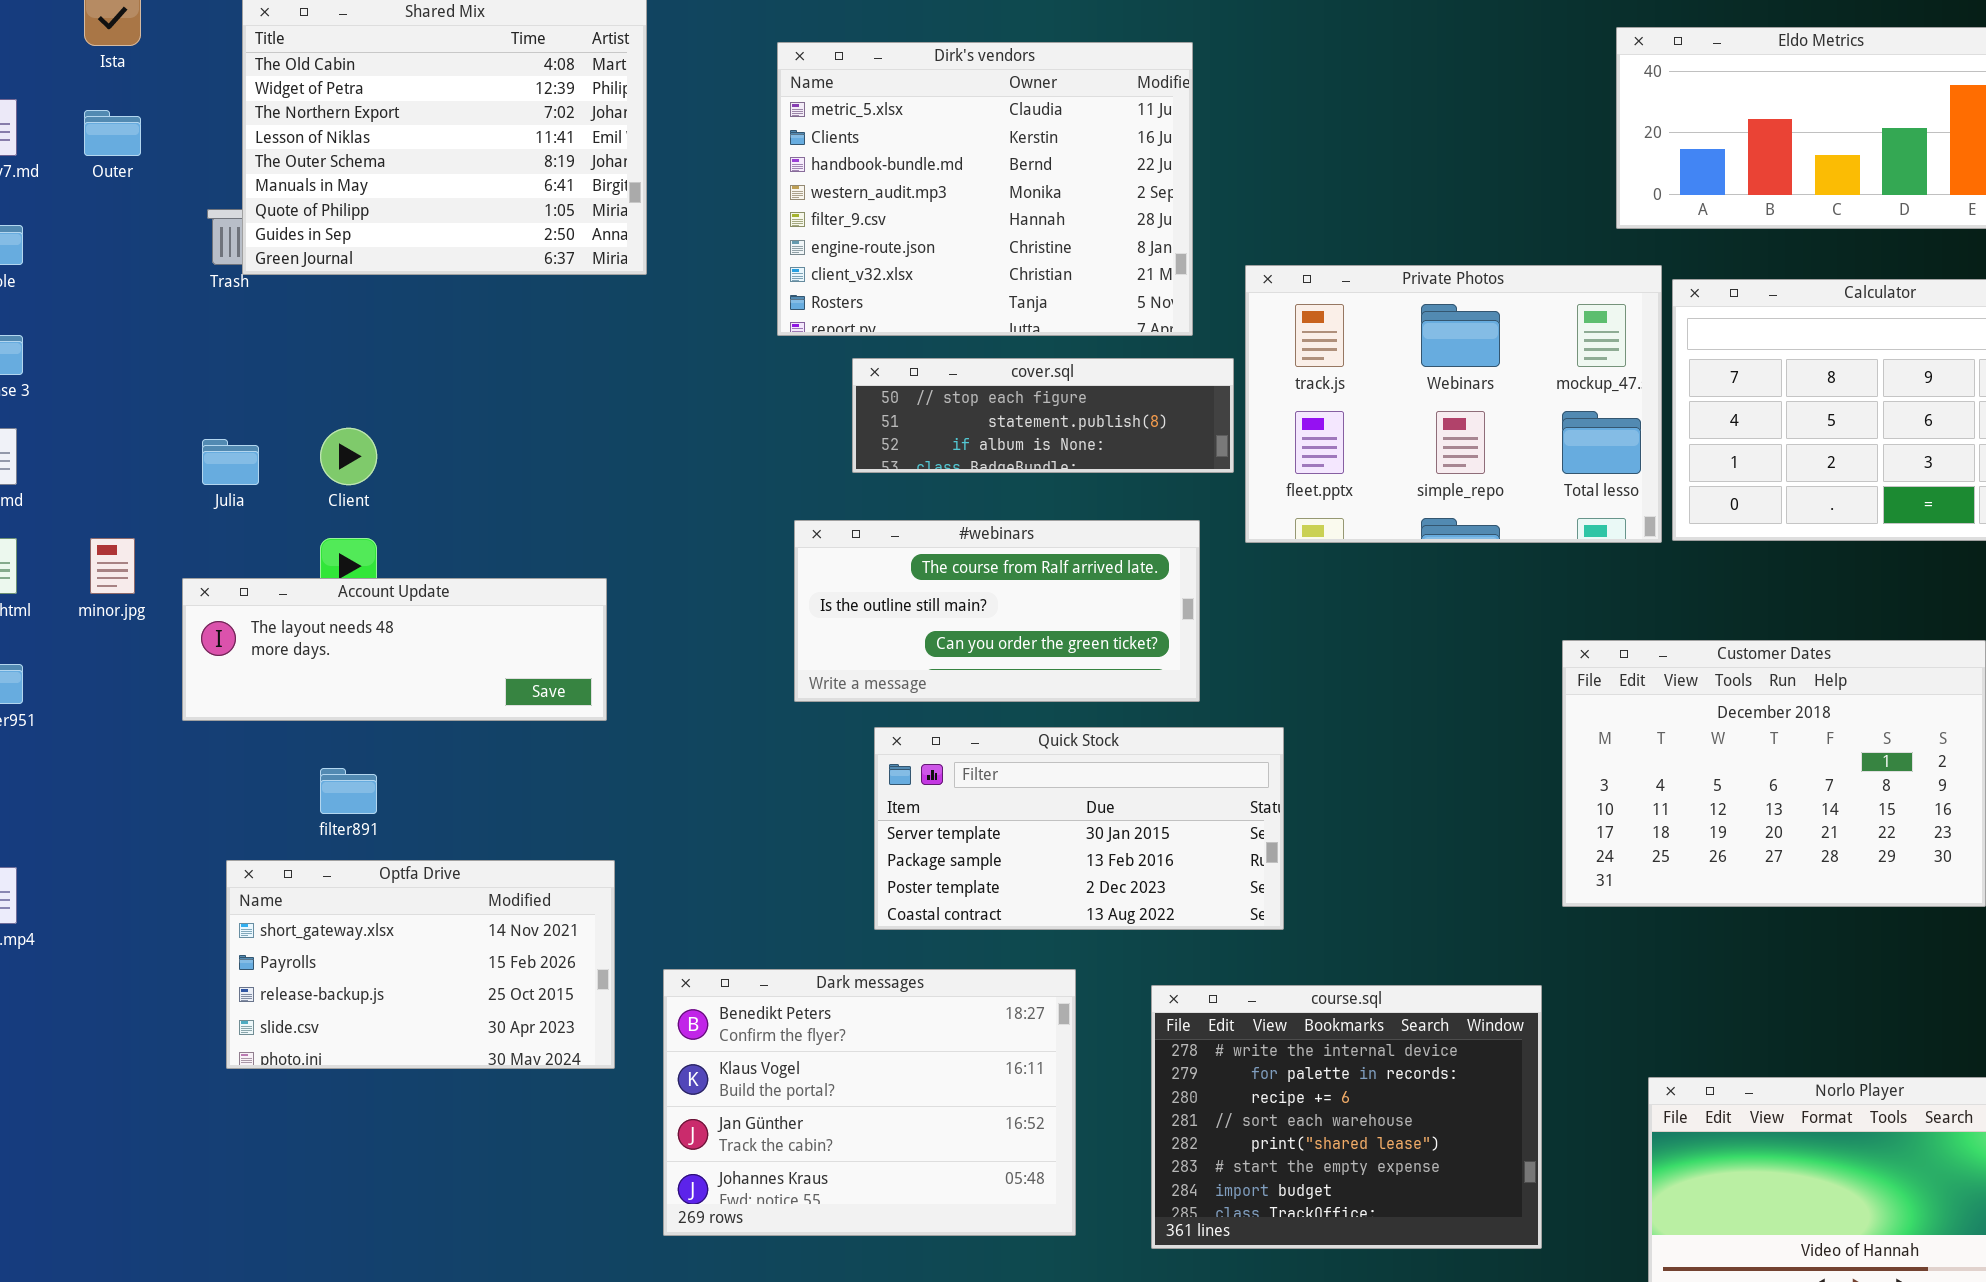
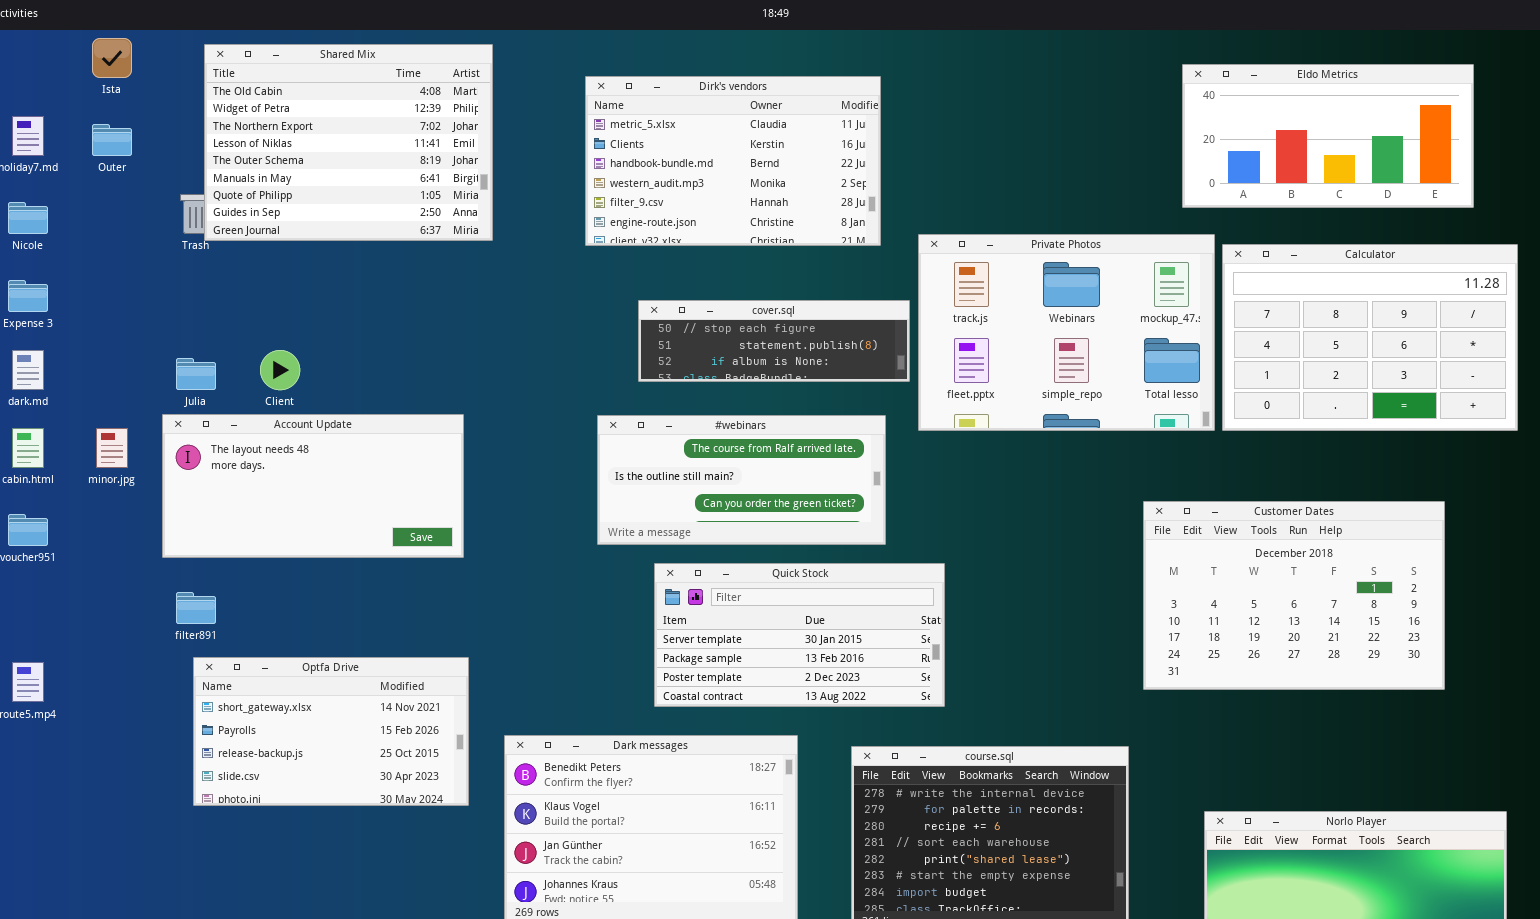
Dirk's vendors: [777,42,1193,336] -> [585,76,881,246], resized
Account Update: [182,578,607,721] -> [162,414,464,558], resized
filter891: [320,768,377,814] -> [176,592,216,624], moved

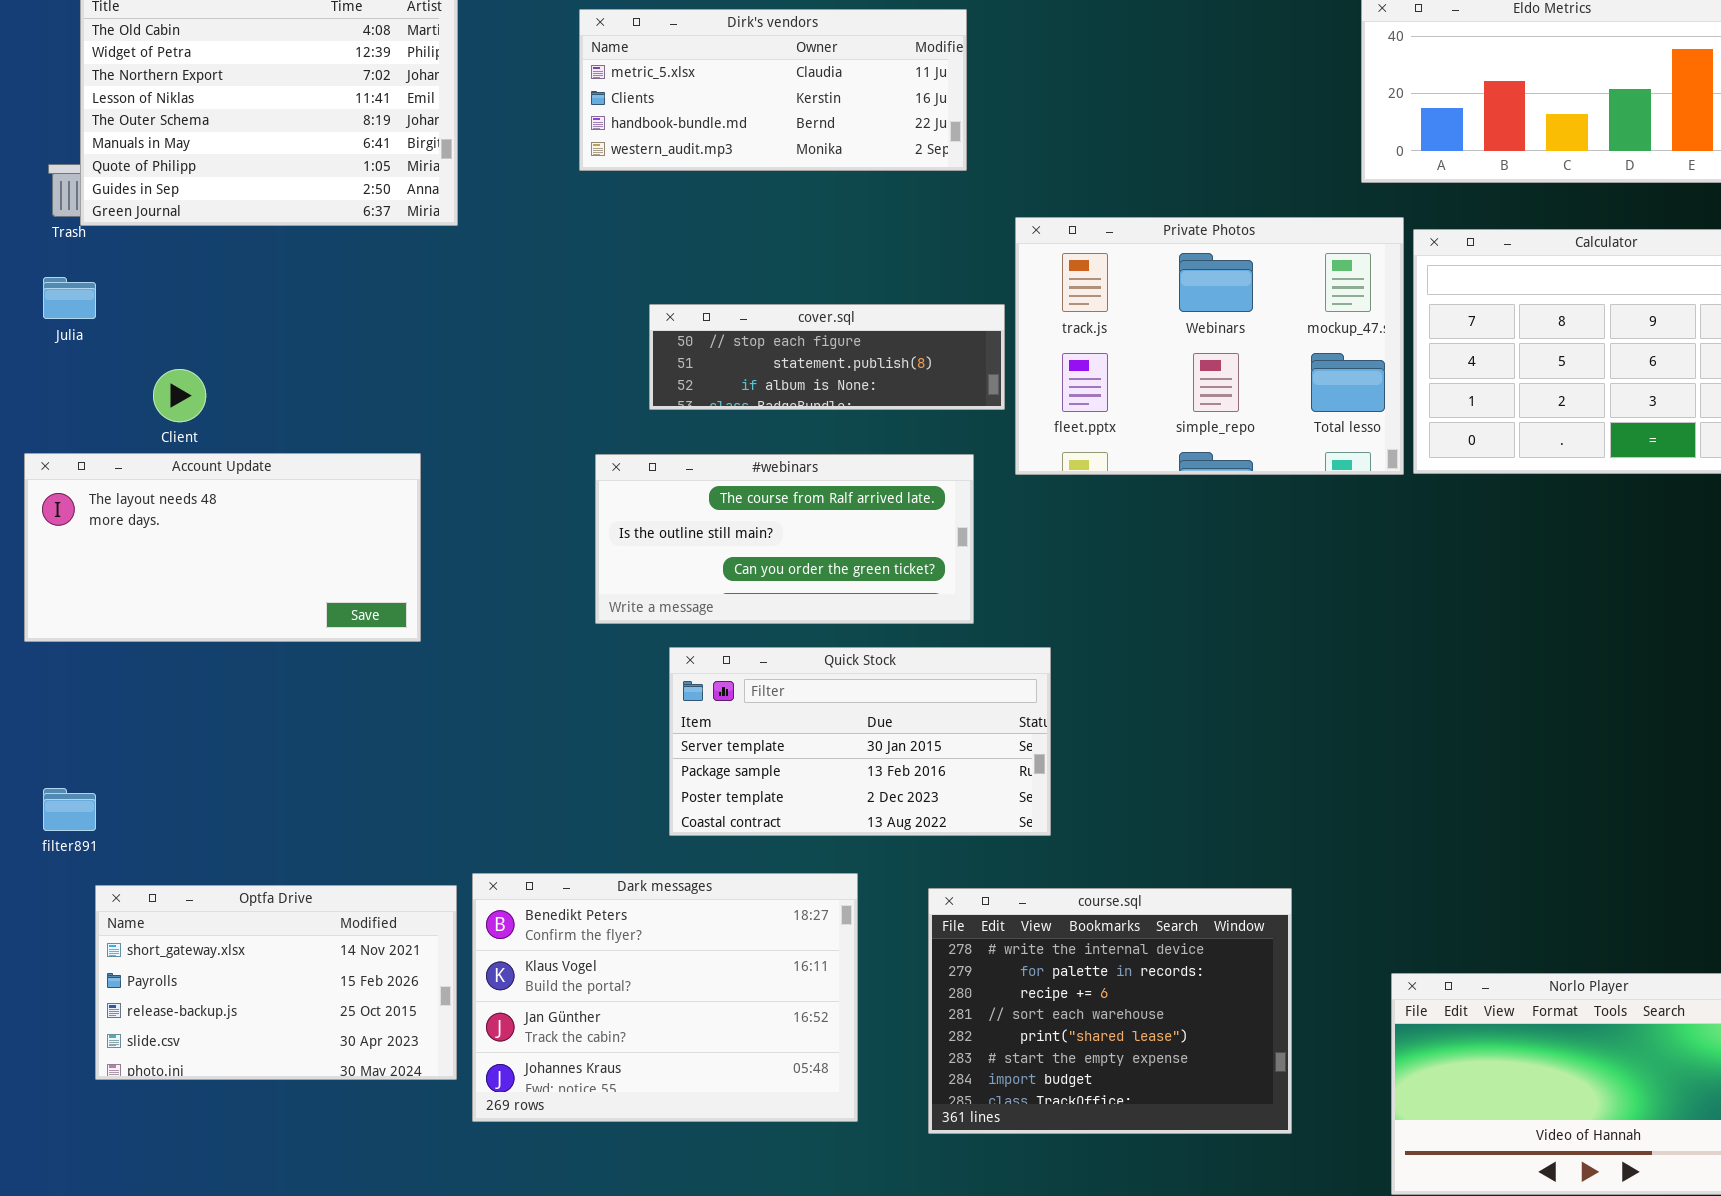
Dirk's vendors: [585,76,881,246] -> [579,9,967,171], resized
Julia: [176,358,216,390] -> [43,277,96,319], moved
Customer Dates: [1143,501,1445,690] -> none, closed
filter891: [176,592,216,624] -> [43,788,96,831], moved
Optfa Drive: [193,657,469,806] -> [95,885,457,1080], moved

